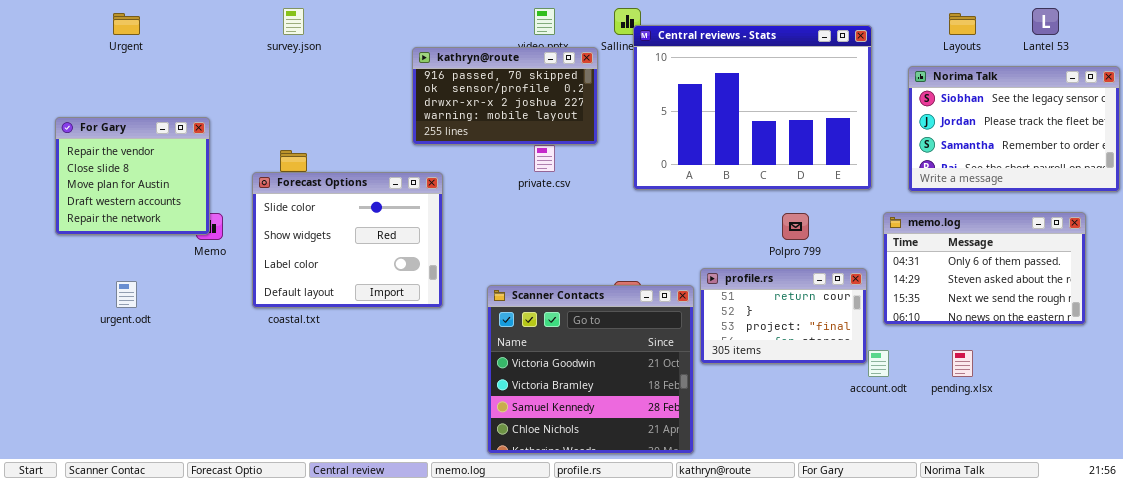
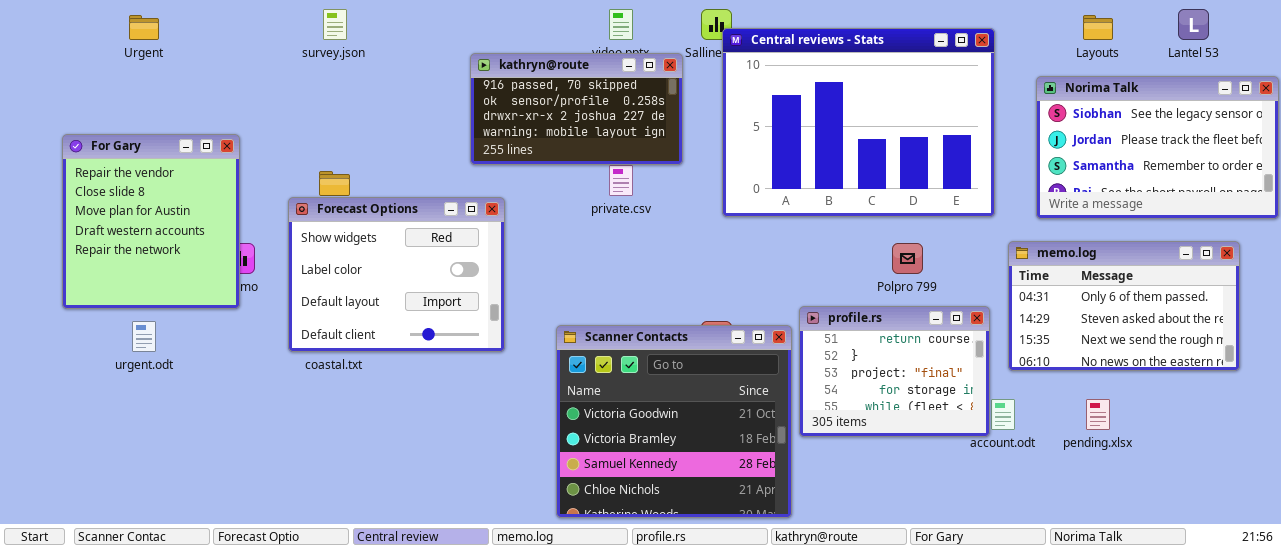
For Gary: [55,117,210,235] -> [62,134,240,309], resized
Forecast Options: [252,172,443,308] -> [288,197,505,352], scrolled down 1 row
profile.rs: [700,268,867,364] -> [799,306,990,437], resized

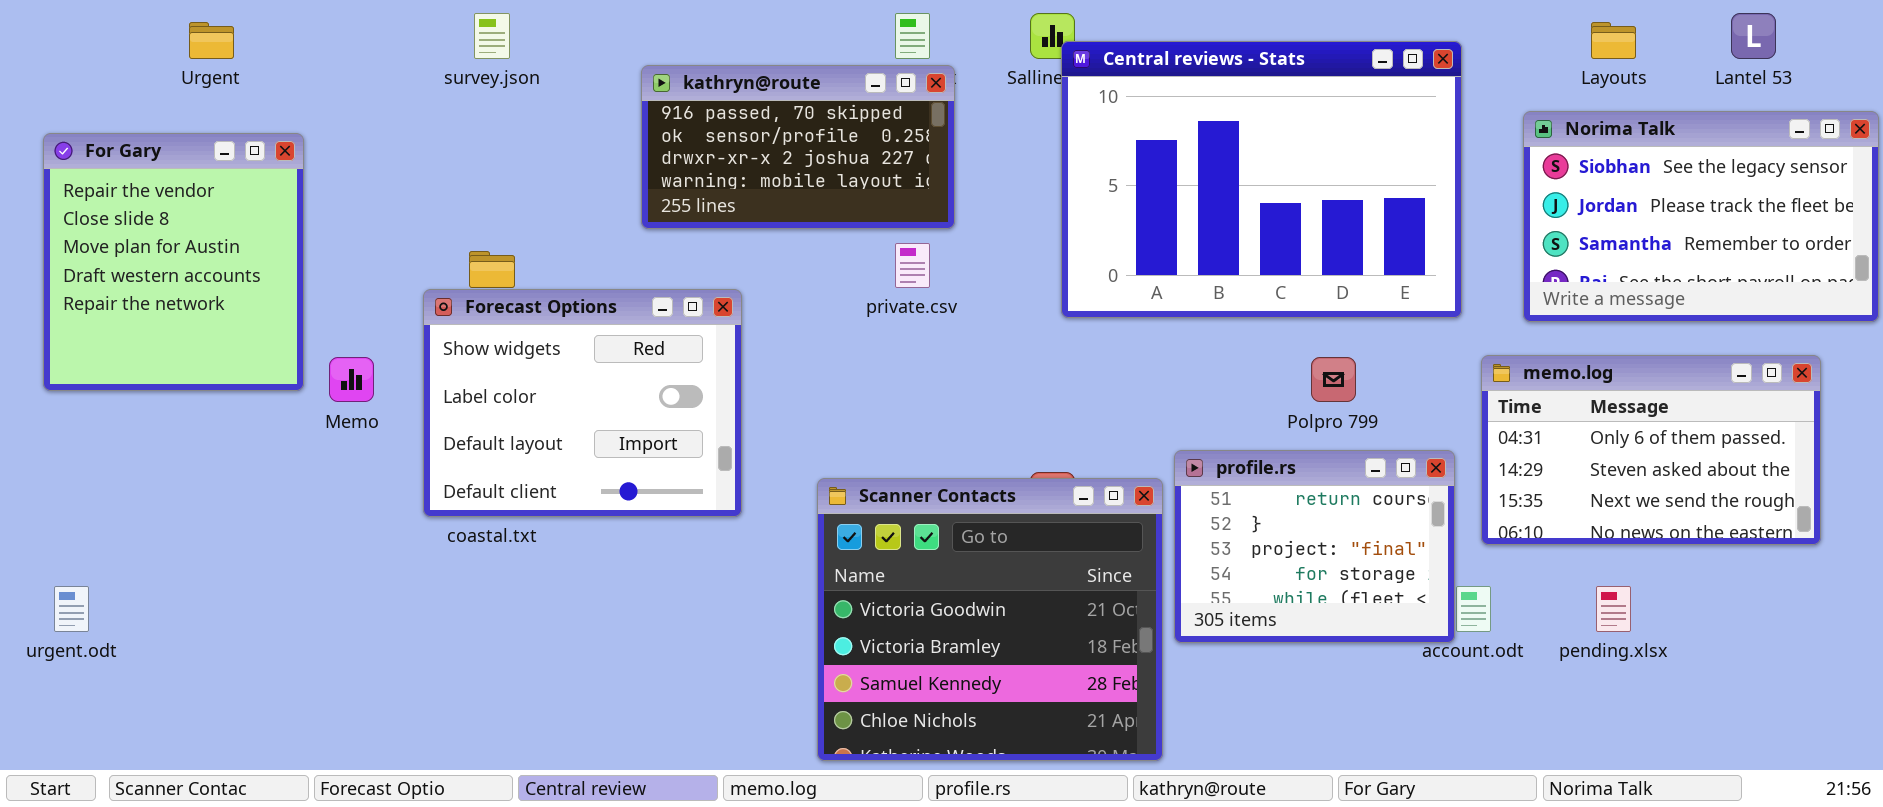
kathryn@route: [470,53,683,165] -> [641,65,955,229], moved
For Gary: [62,134,240,309] -> [43,133,304,391], moved
urgent.odt: [132,321,156,352] -> [54,586,89,632], moved

